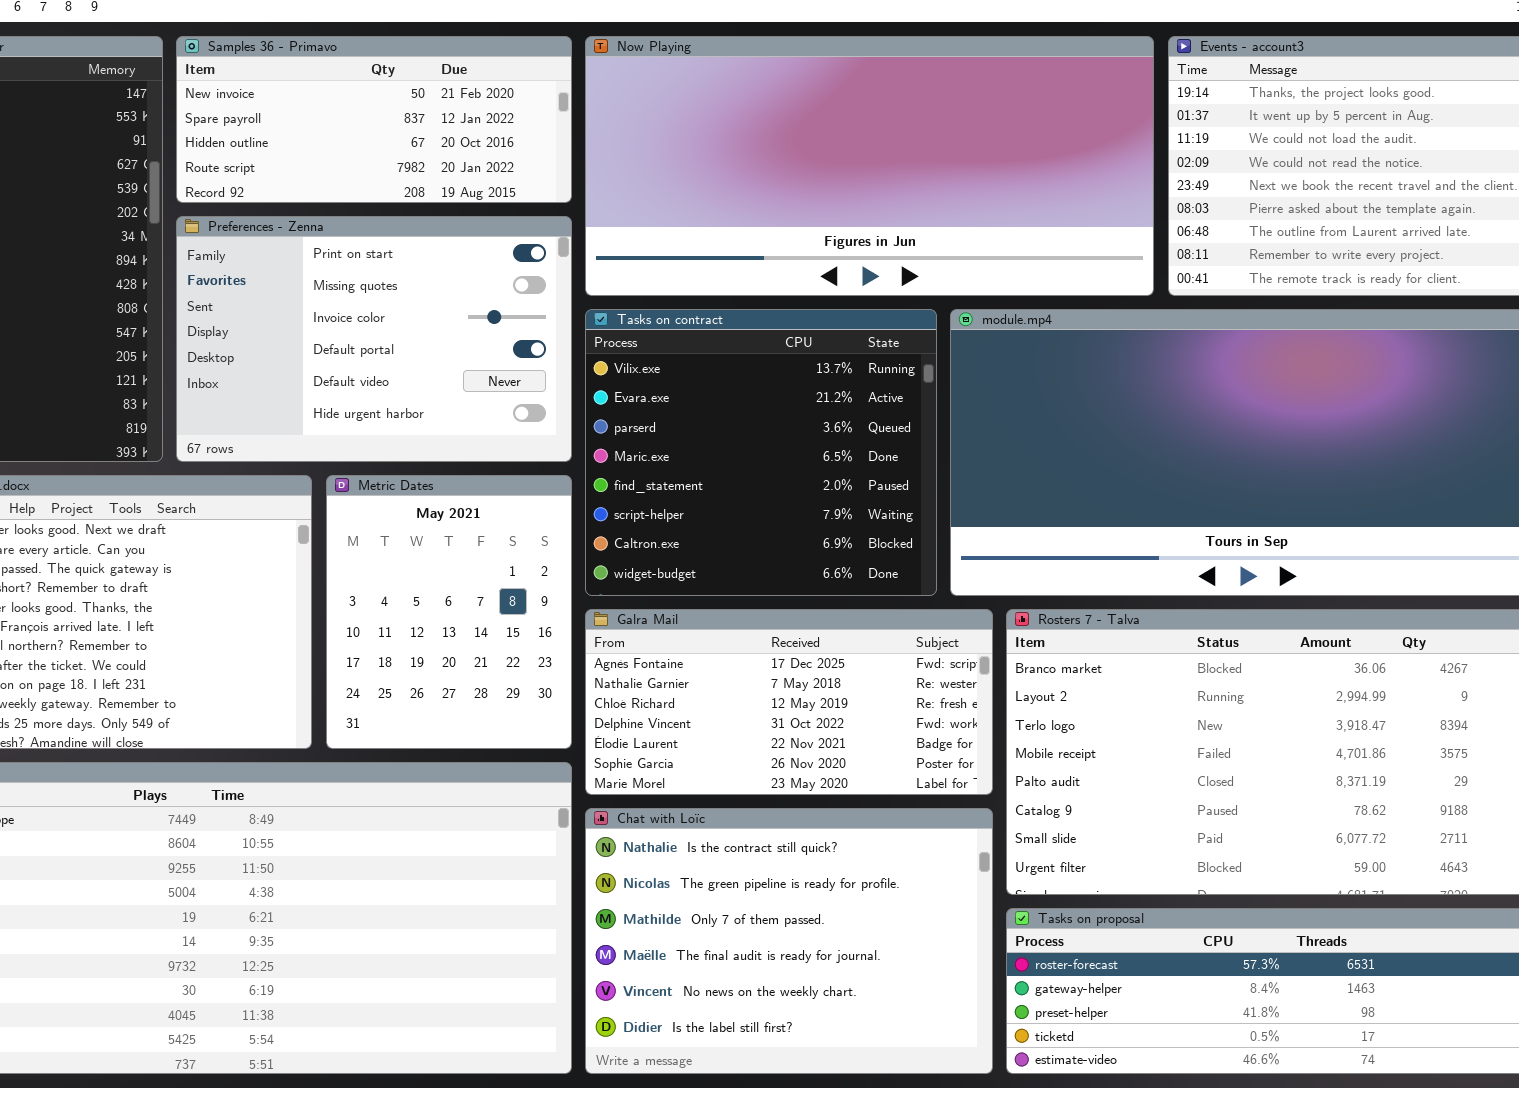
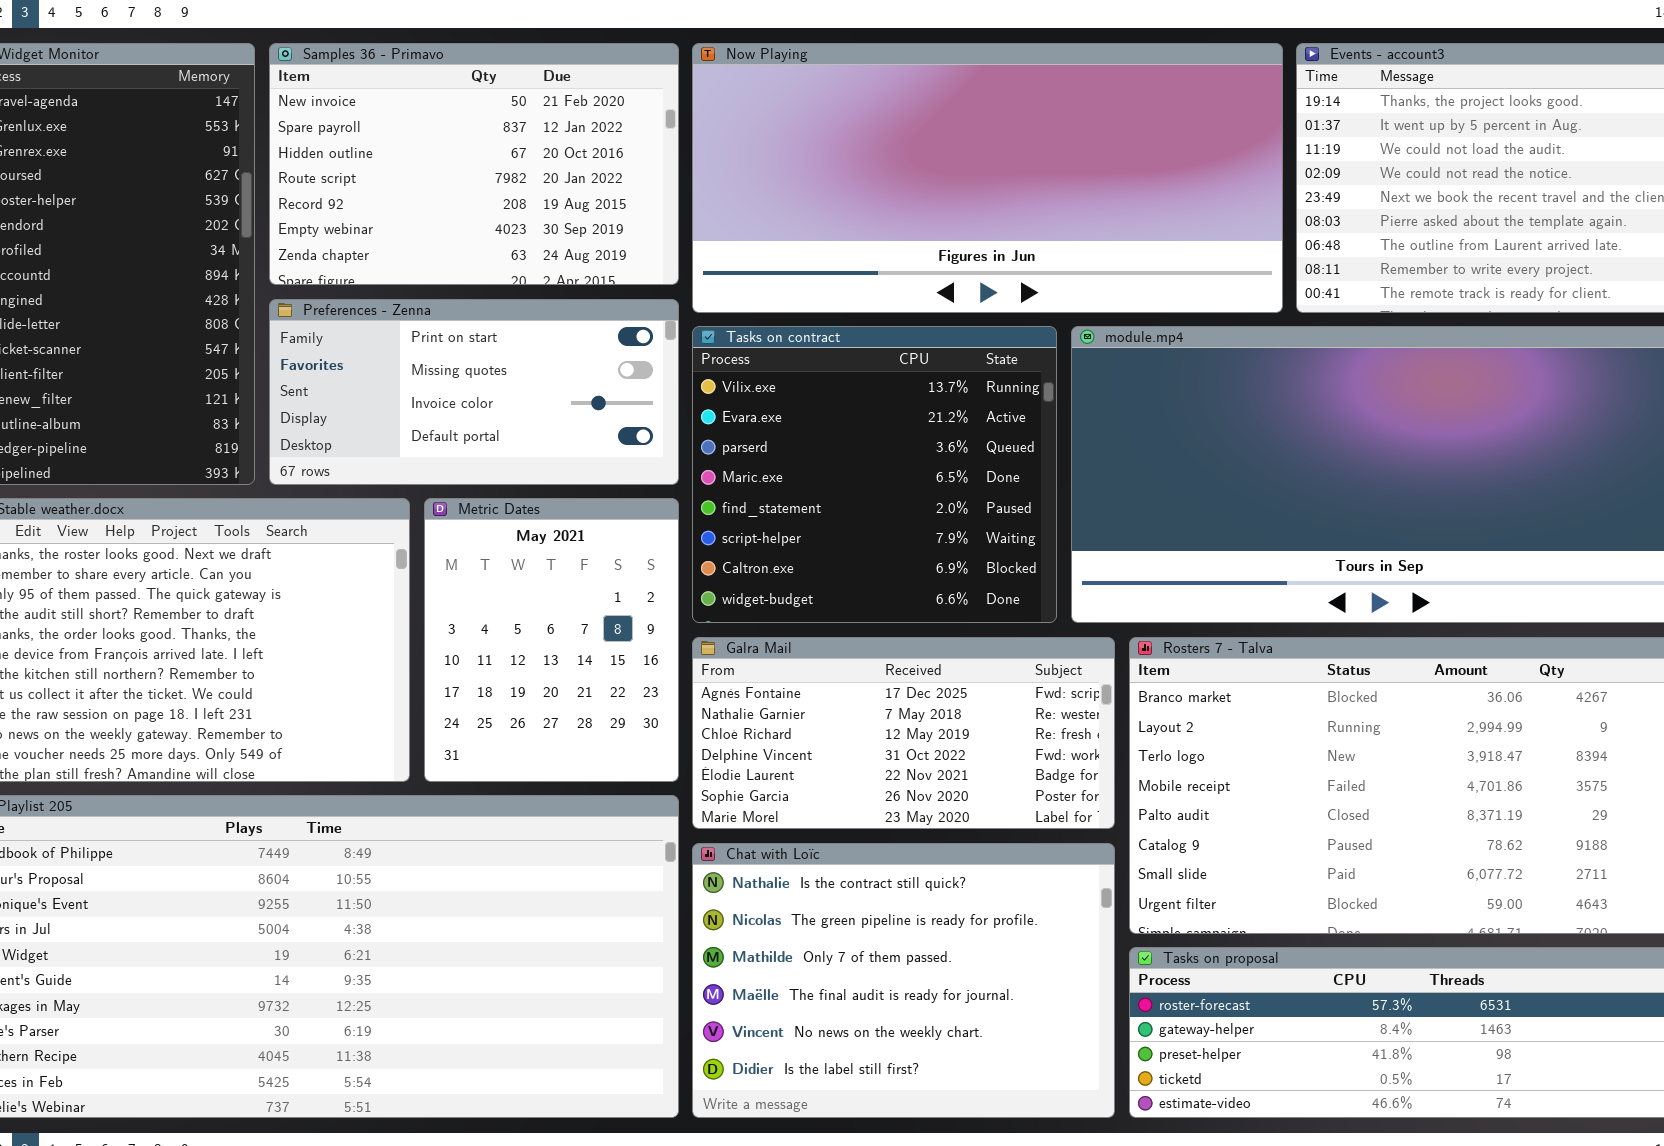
Samples 36 - Primavo: [176,36,572,203] -> [269,43,679,285], resized
Preferences - Zenna: [176,216,572,462] -> [269,299,679,485], resized

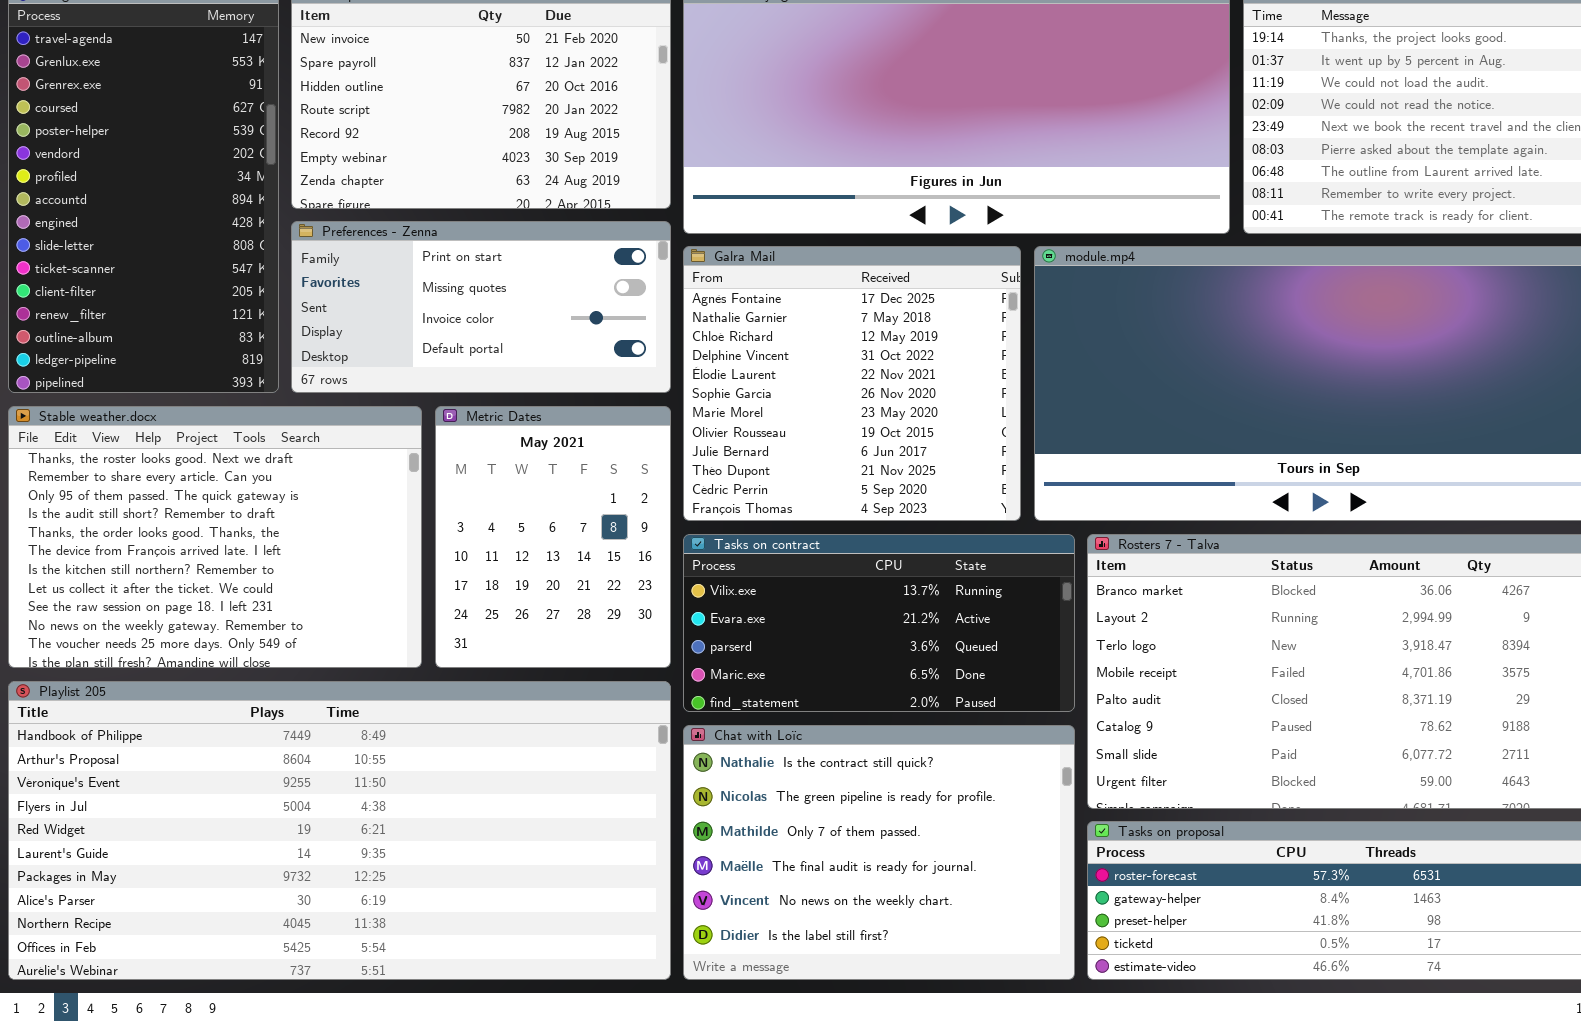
Tasks on contract: [692,326,1057,623] -> [683,534,1075,712], moved, resized
Galra Mail: [692,637,1115,829] -> [683,246,1021,521], moved, resized

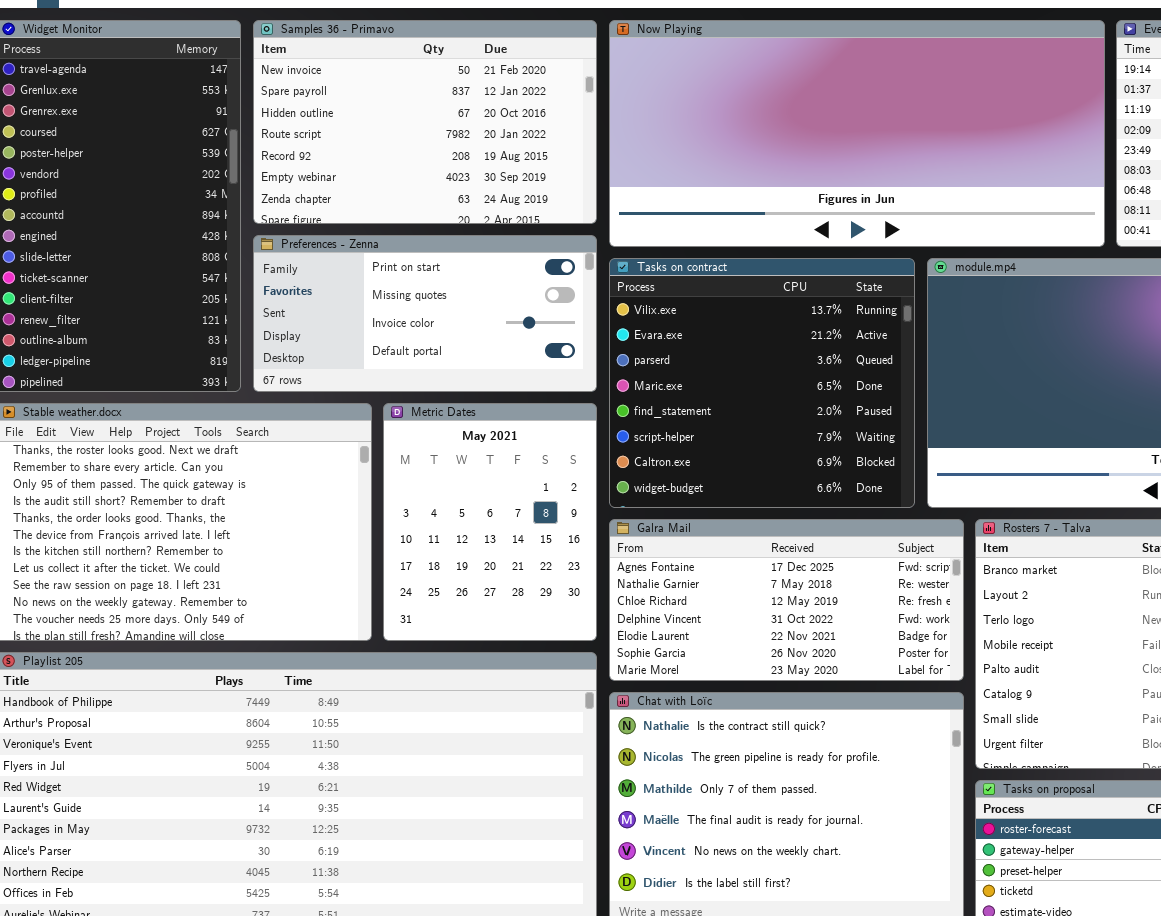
Galra Mail: [683,246,1021,521] -> [609,519,964,681], moved, resized
Tasks on contract: [683,534,1075,712] -> [609,258,915,508], moved, resized

